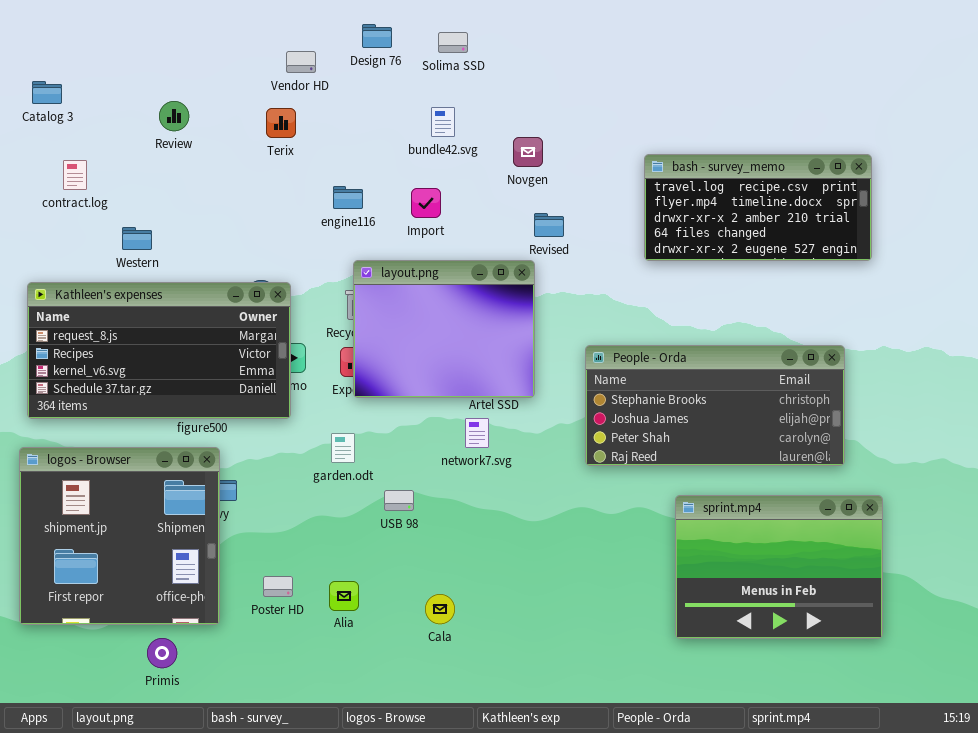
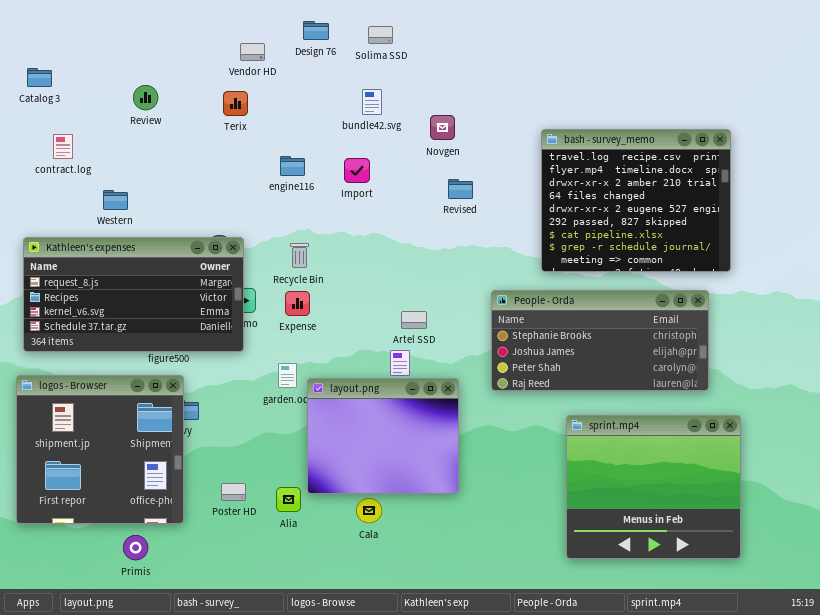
bash - survey_memo: [644,154,872,261] -> [541,129,731,272], resized
layout.png: [353,260,535,398] -> [307,378,459,494], moved
sprint.mp4: [675,495,883,639] -> [566,415,741,559], resized

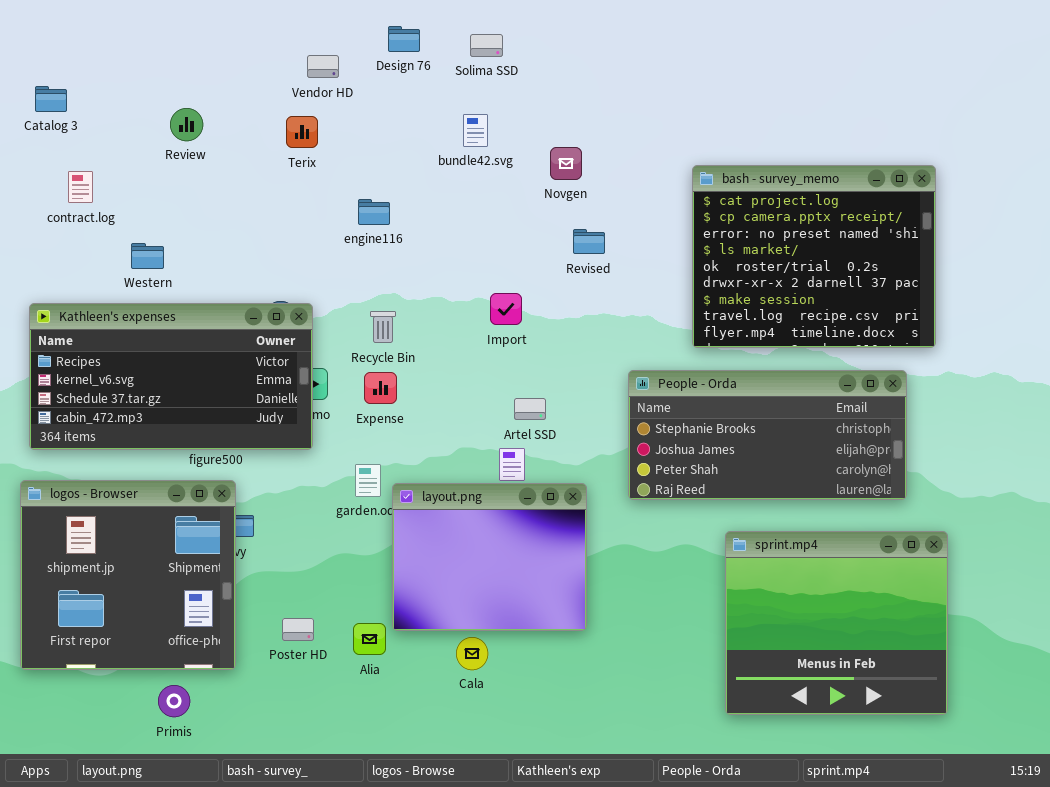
bash - survey_memo: [541,129,731,272] -> [692,165,936,348], scrolled up 7 rows
Import: [344,158,370,183] -> [490,293,522,325], moved
Kathleen's expenses: [23,237,244,352] -> [29,303,313,450], scrolled down 1 row

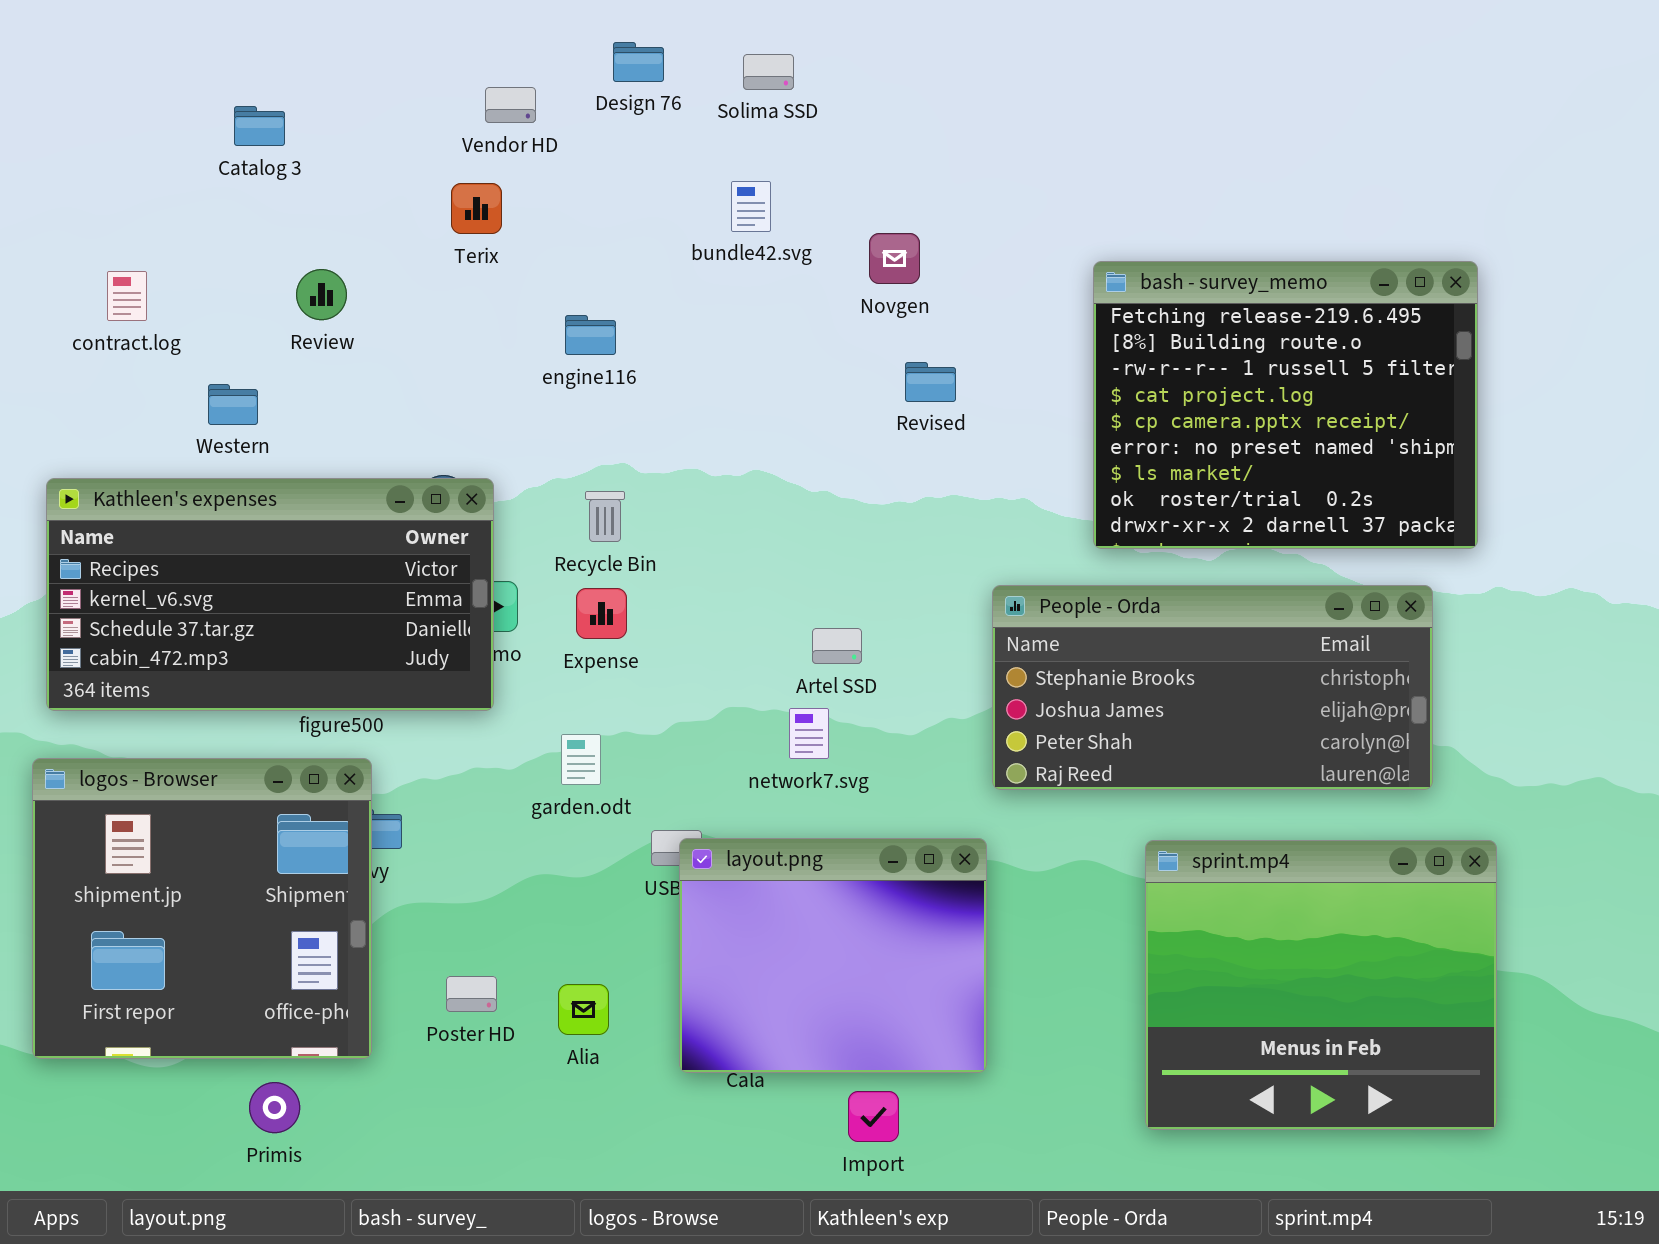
Catalog 3: [35,86,67,112] -> [234,106,285,146], moved
Review: [170,108,203,141] -> [296,269,347,320], moved
bash - survey_memo: [692,165,936,348] -> [1093,261,1478,549], scrolled up 3 rows
Import: [490,293,522,325] -> [848,1091,899,1142], moved
layout.png: [392,483,587,631] -> [679,838,987,1073], moved

